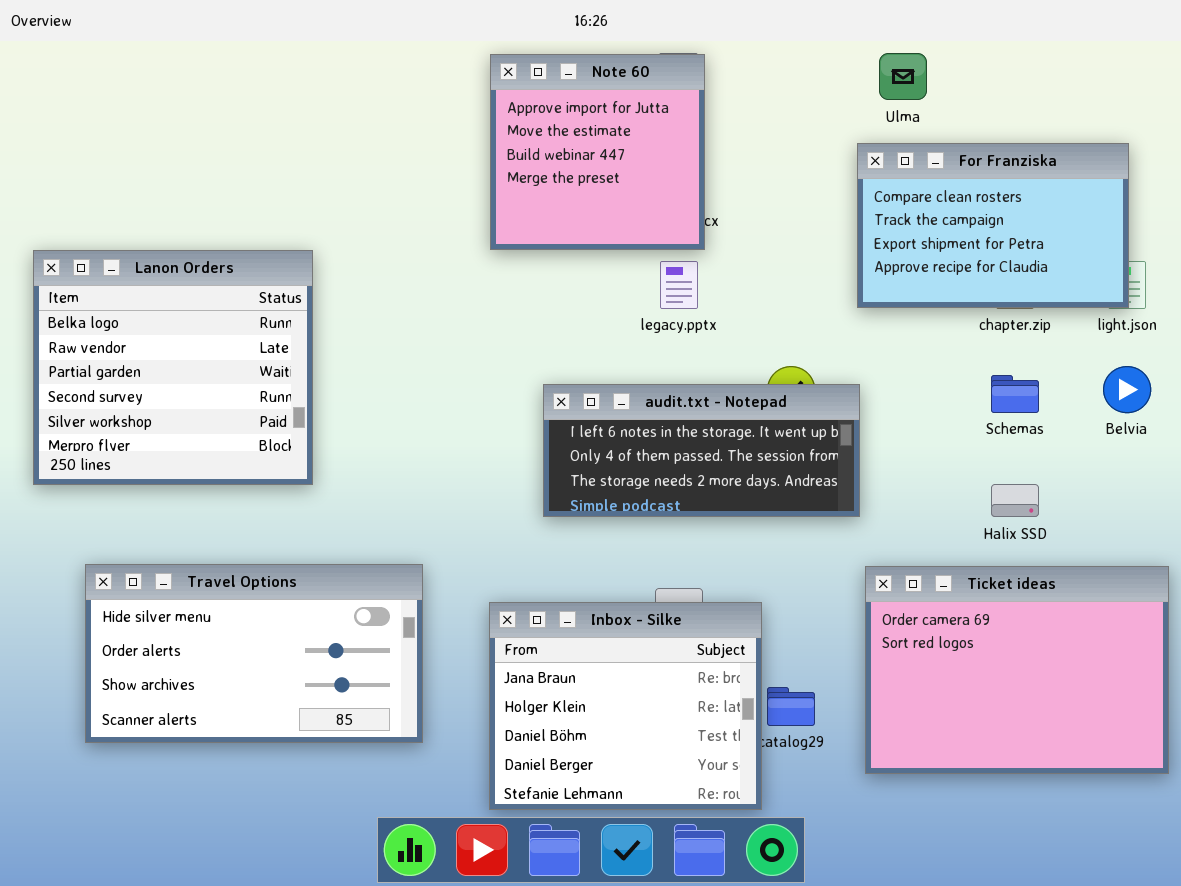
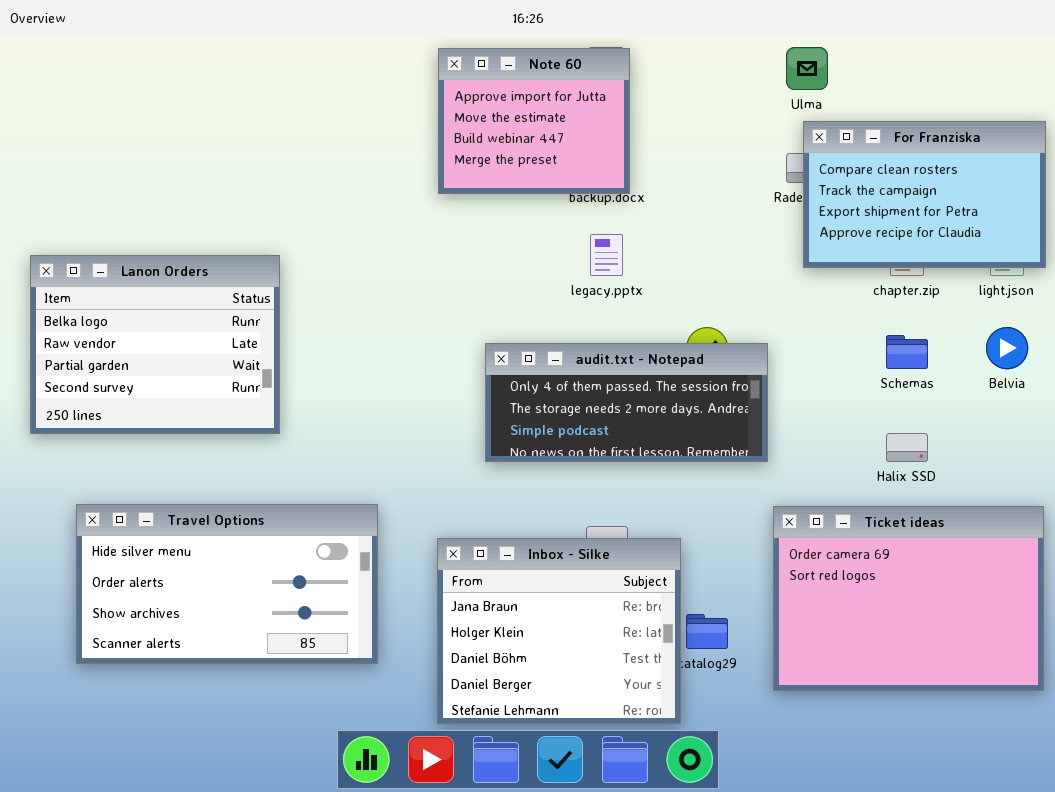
Note 60: [490,54,705,250] -> [438,48,630,194], resized
For Franziska: [857,143,1129,308] -> [803,121,1046,268], moved
Lanon Orders: [33,250,313,485] -> [30,255,280,434], resized
audit.txt - Notepad: [543,384,860,517] -> [485,343,768,462], scrolled down 1 row

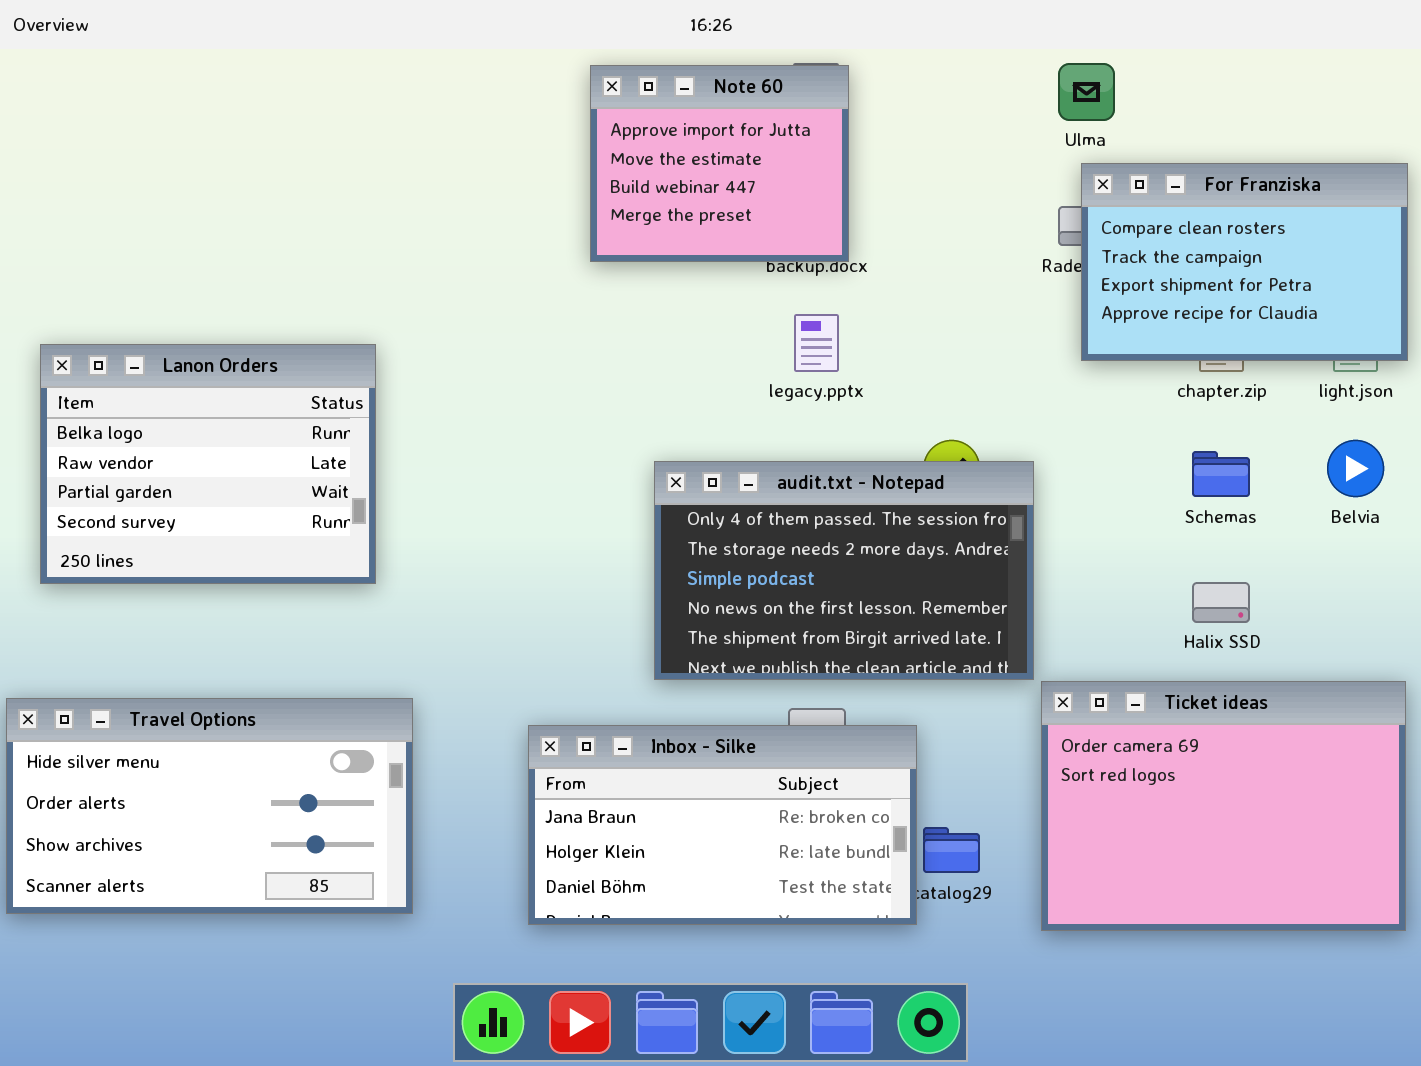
audit.txt - Notepad: [485,343,768,462] -> [654,461,1034,680], resized
Travel Options: [76,504,378,664] -> [6,698,413,914], moved
Inbox - Silke: [437,538,681,724] -> [528,725,917,925], resized

